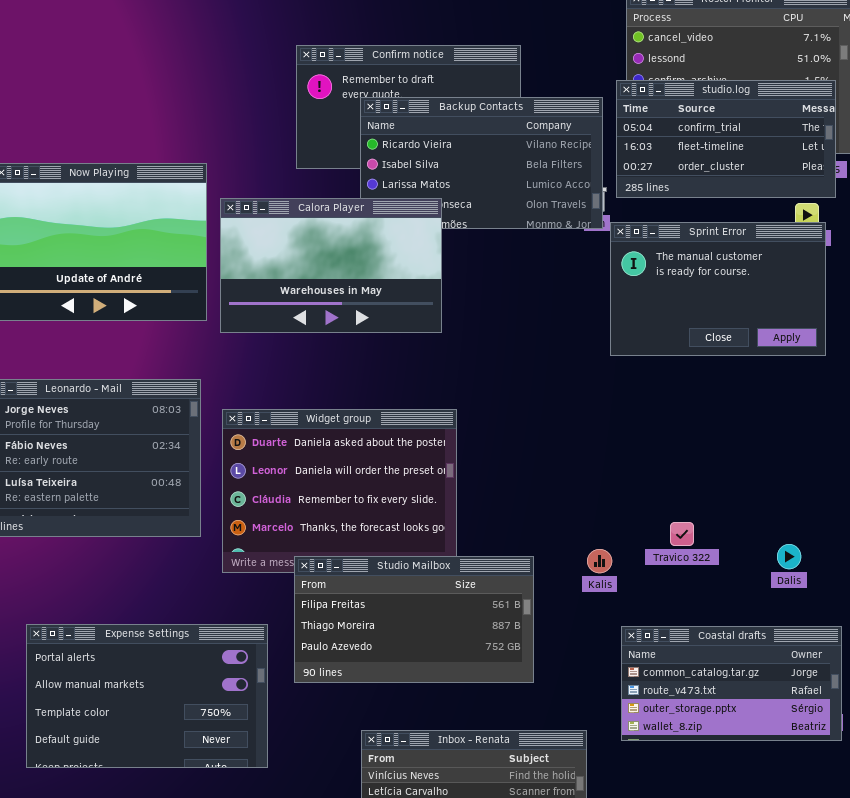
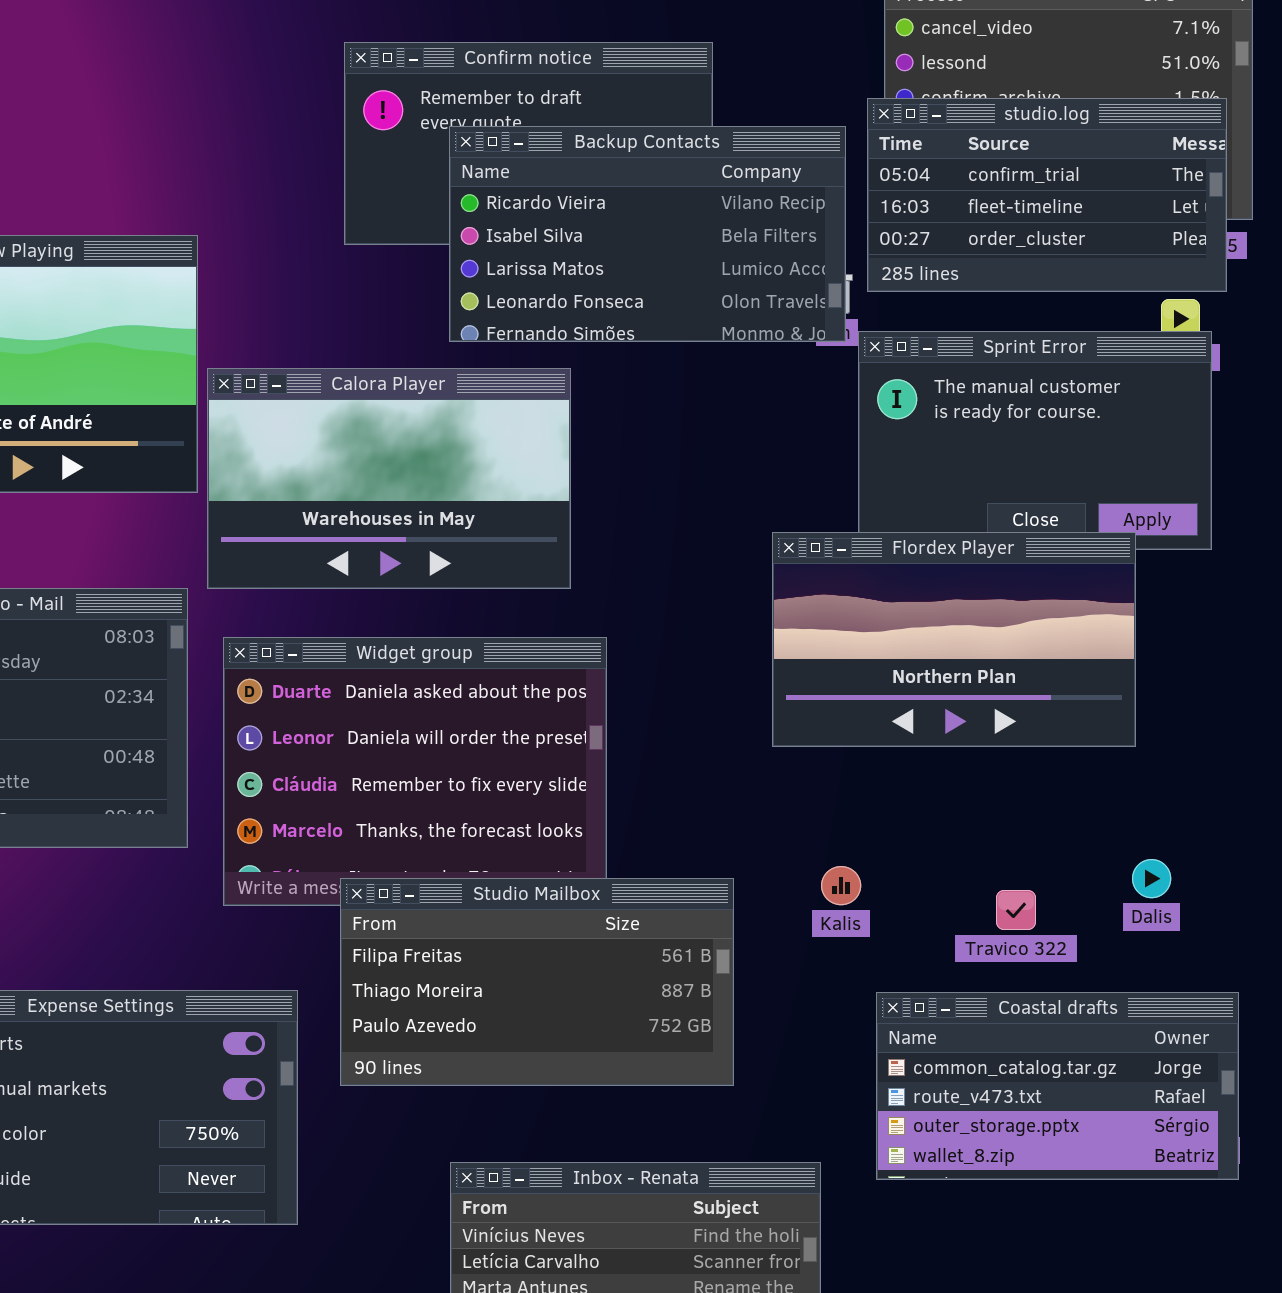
Calora Player: [220,198,442,333] -> [207,368,571,589], moved
Flordex Player: none -> [772,532,1136,747], opened
Travico 322: [670,522,694,546] -> [996,890,1036,930], moved

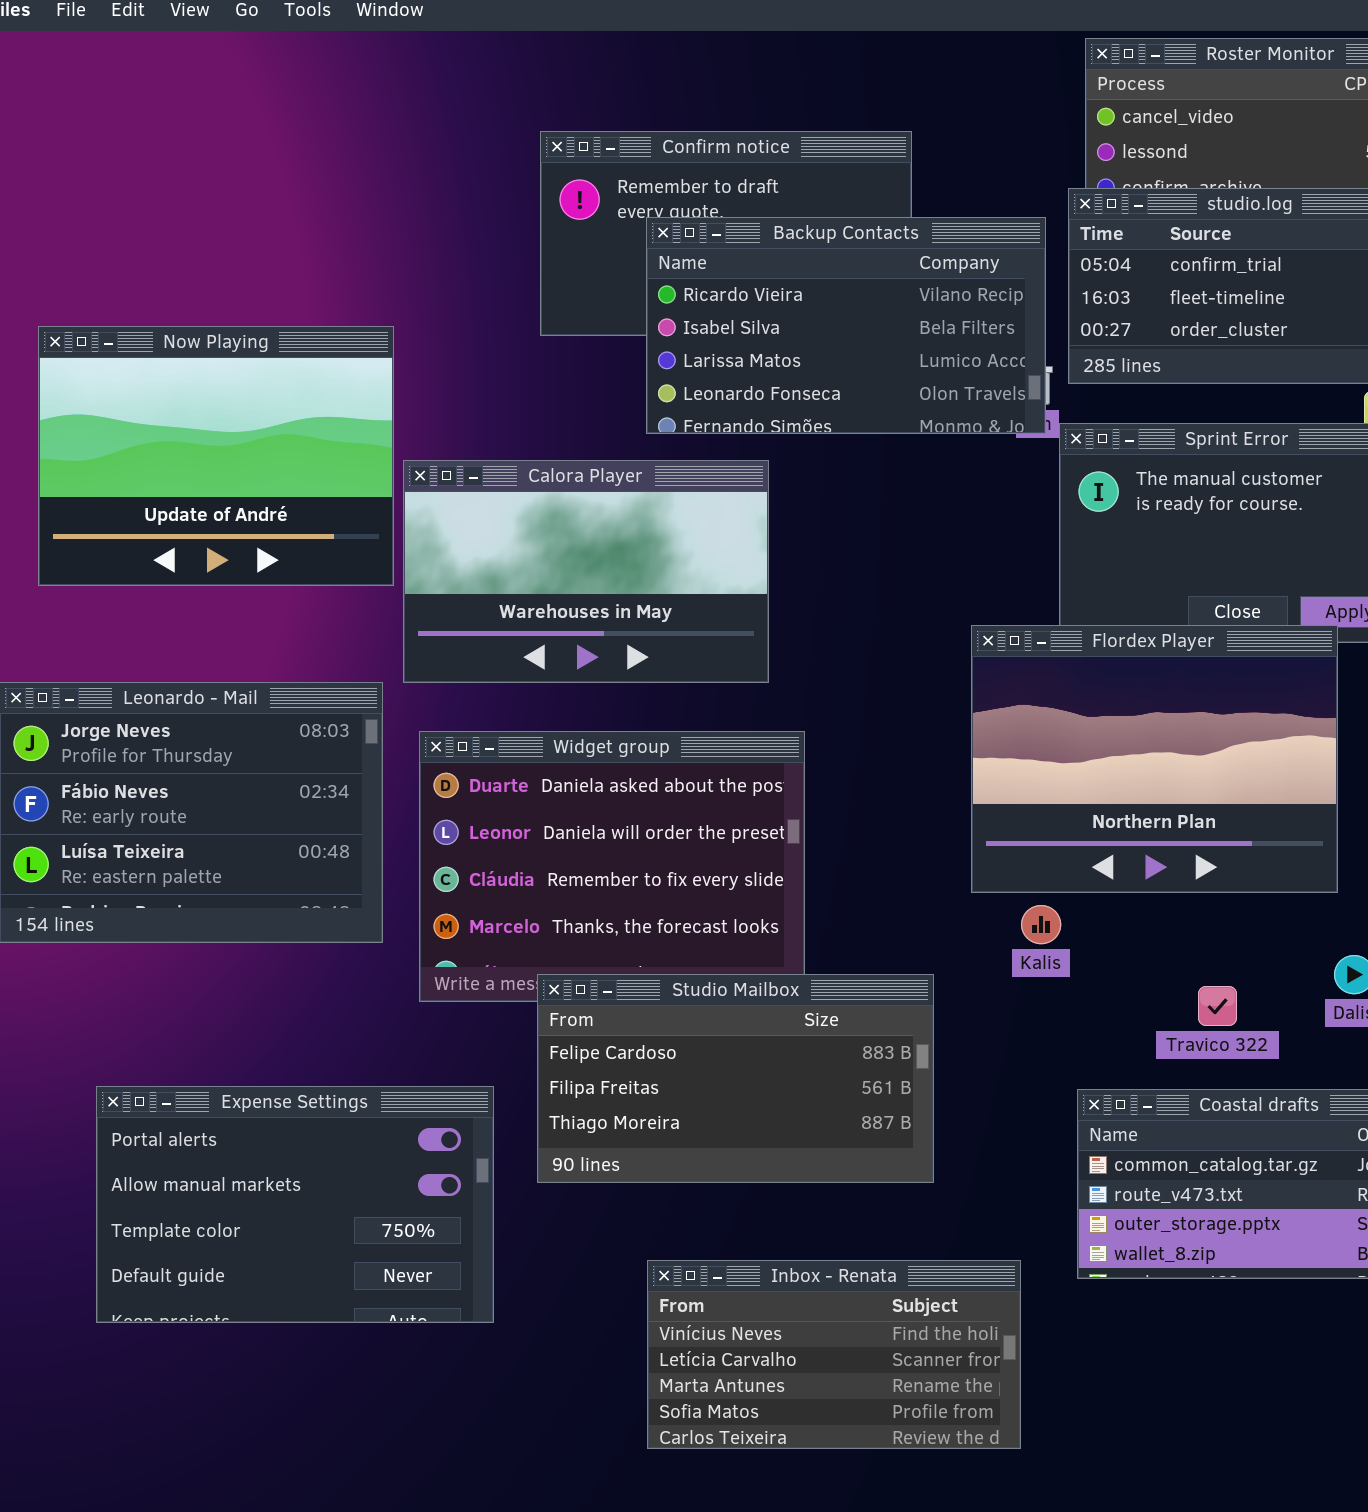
Flordex Player: [772,532,1136,747] -> [971,625,1338,893], resized
Kalis: [821,866,861,905] -> [1021,905,1061,944], moved
Studio Mailbox: [340,878,734,1086] -> [537,974,934,1183], scrolled up 1 row

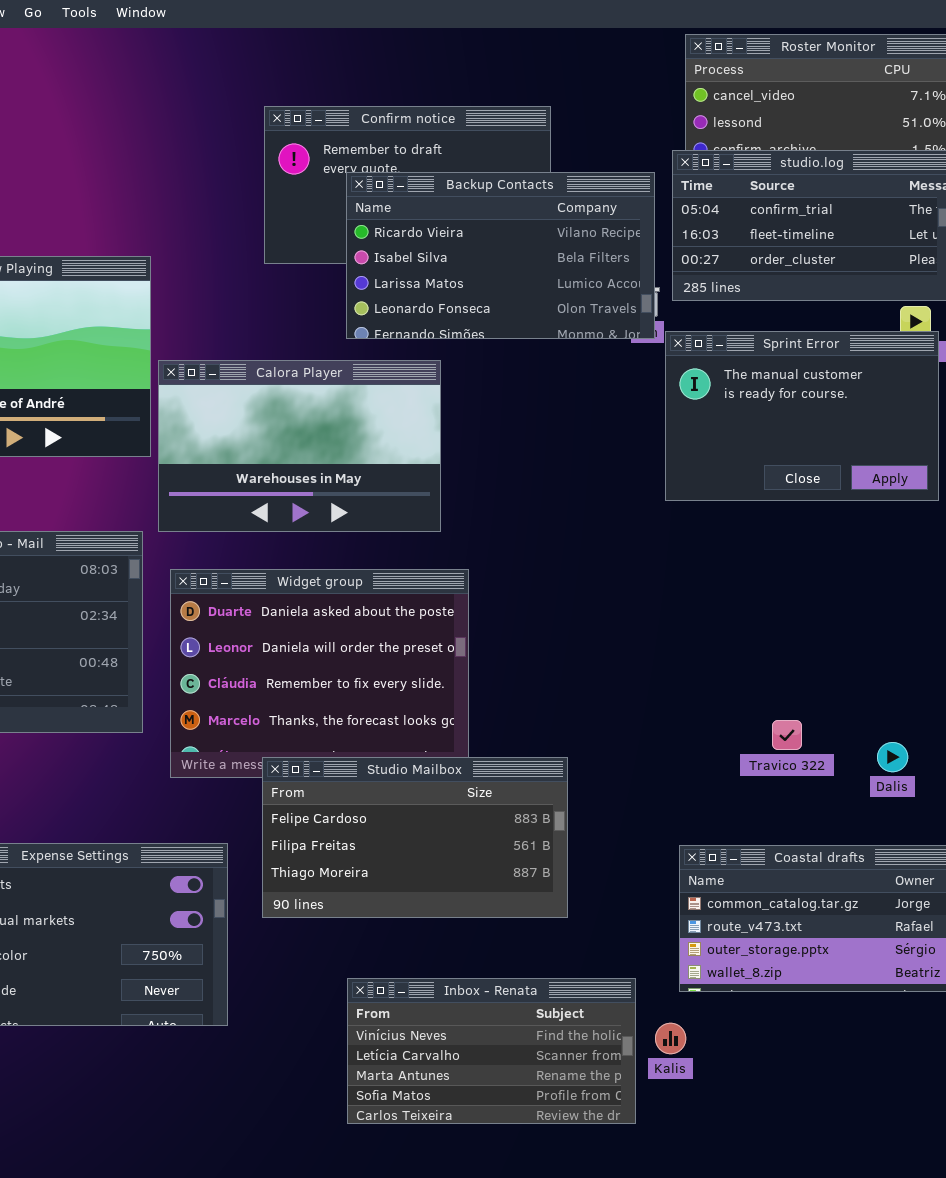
Flordex Player: [971,625,1338,893] -> none, closed
Kalis: [1021,905,1061,944] -> [655,1023,686,1054], moved
Travico 322: [1198,986,1237,1026] -> [772,720,802,750], moved

